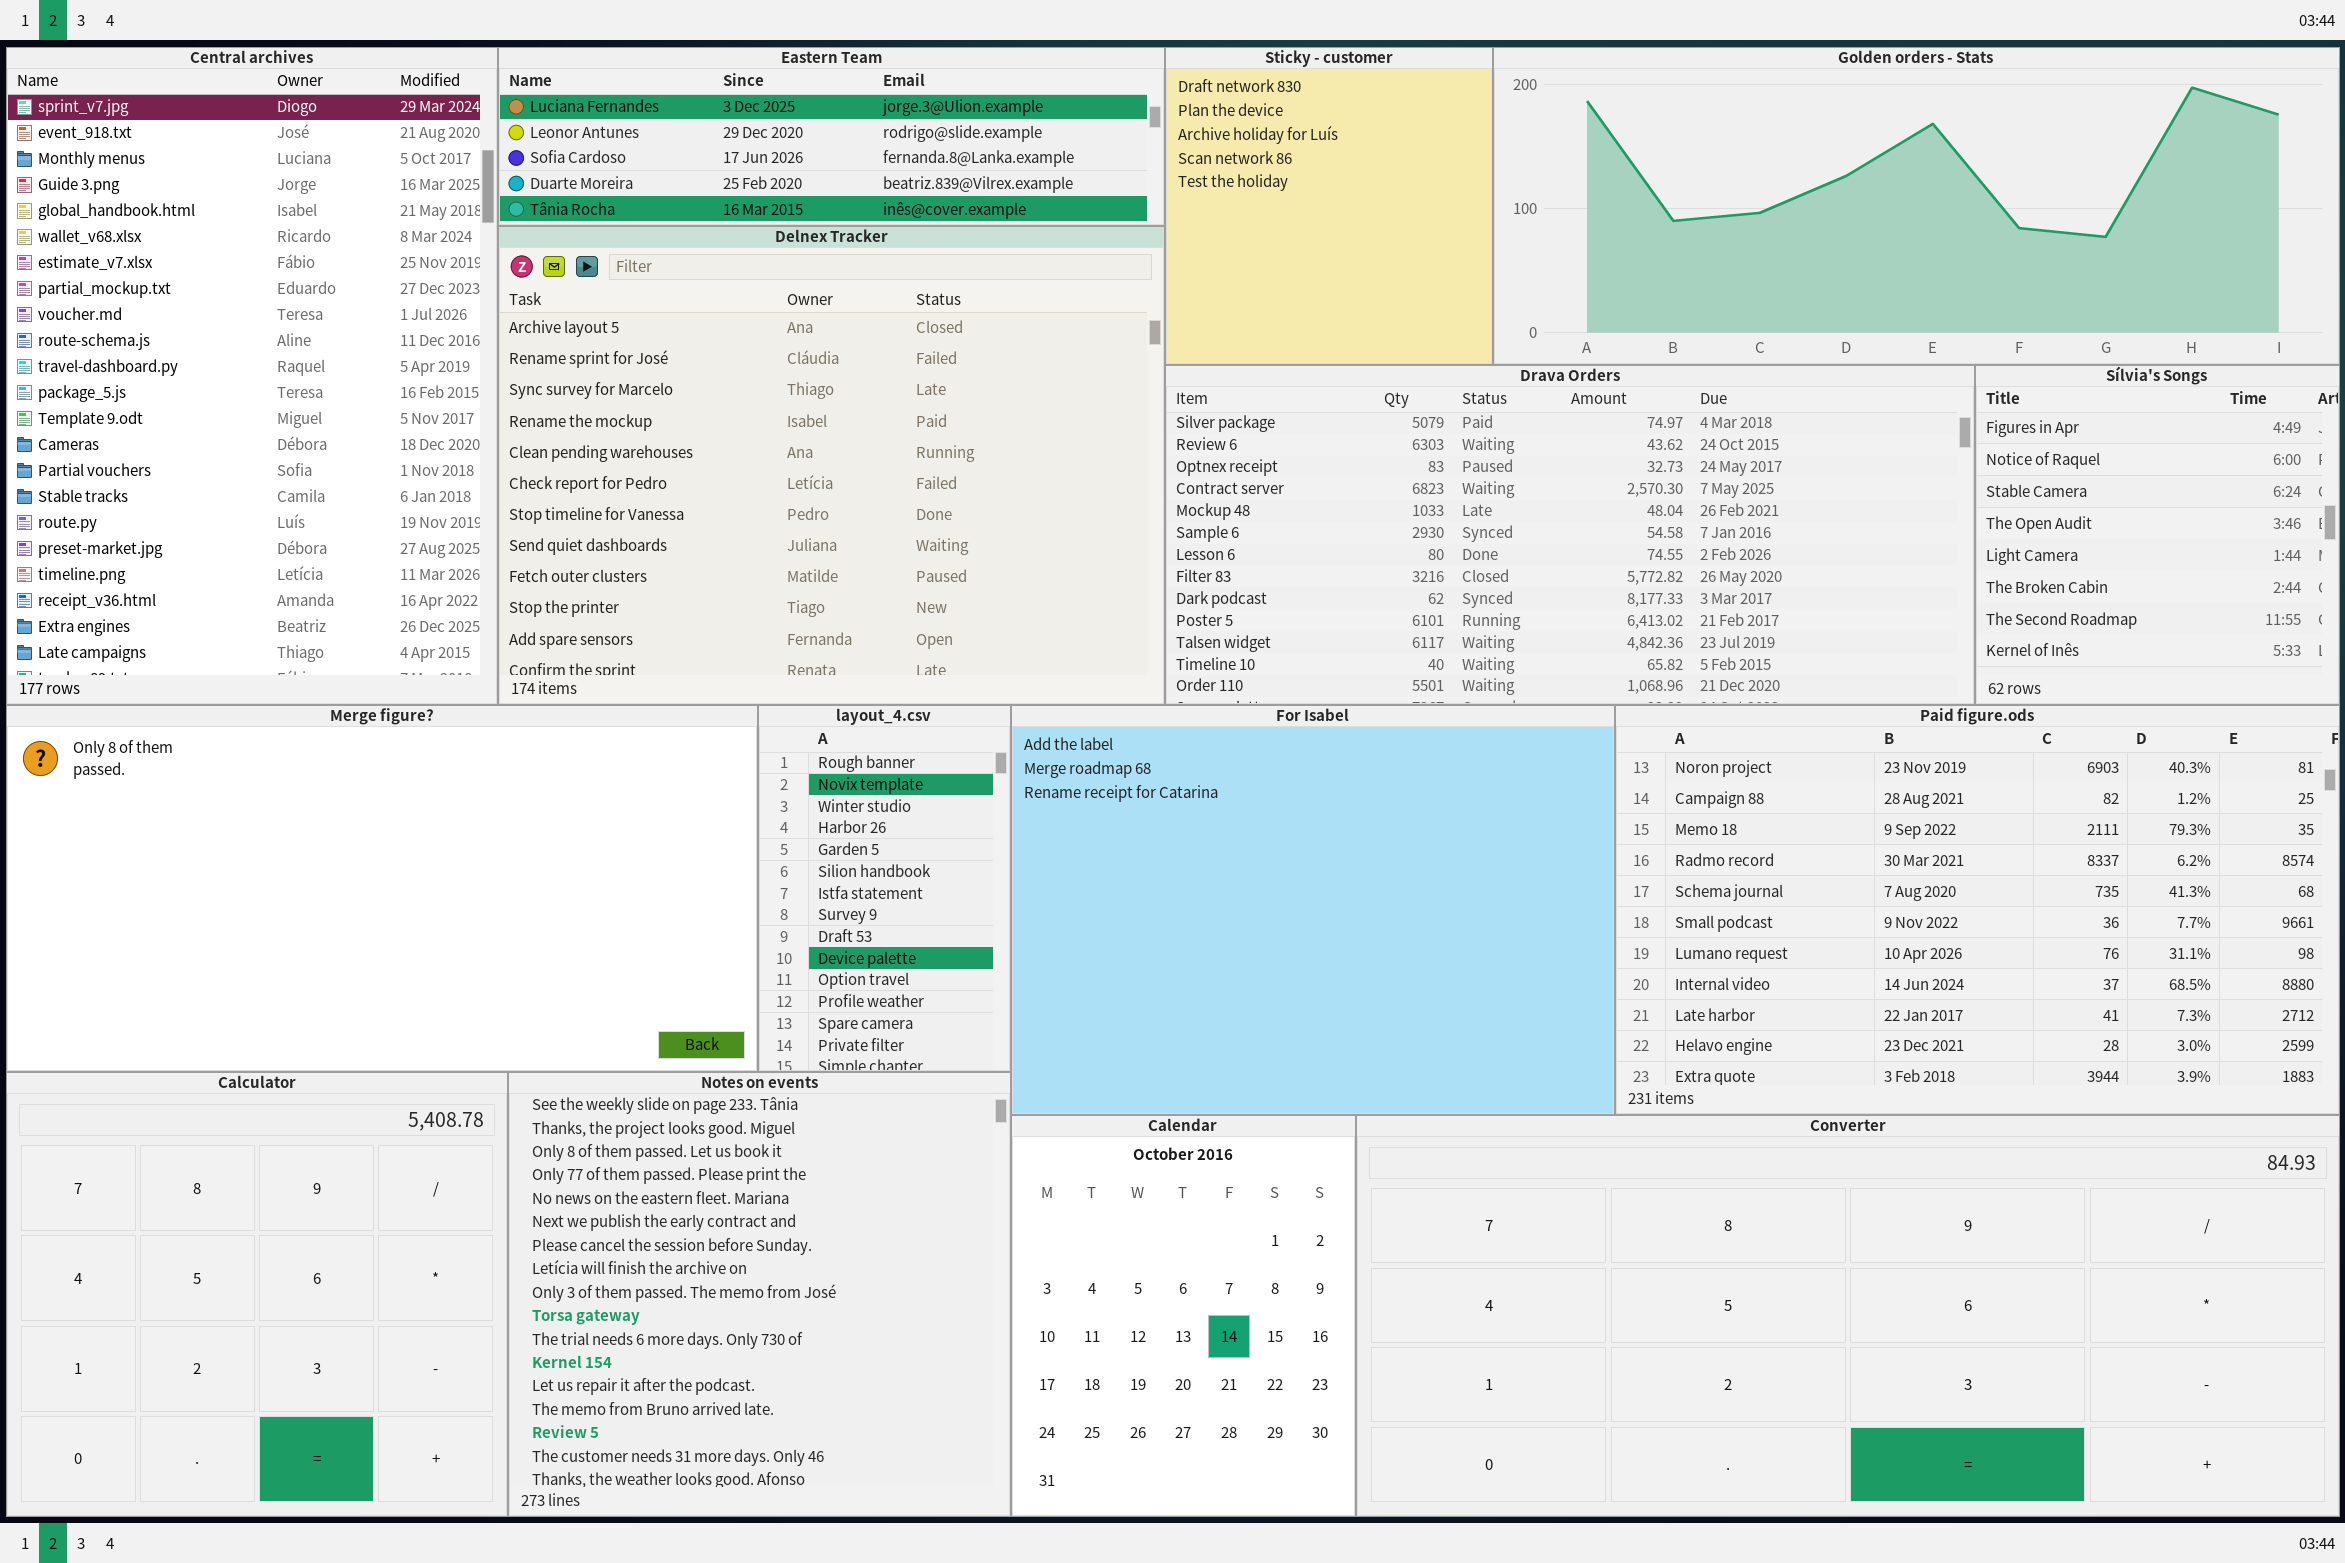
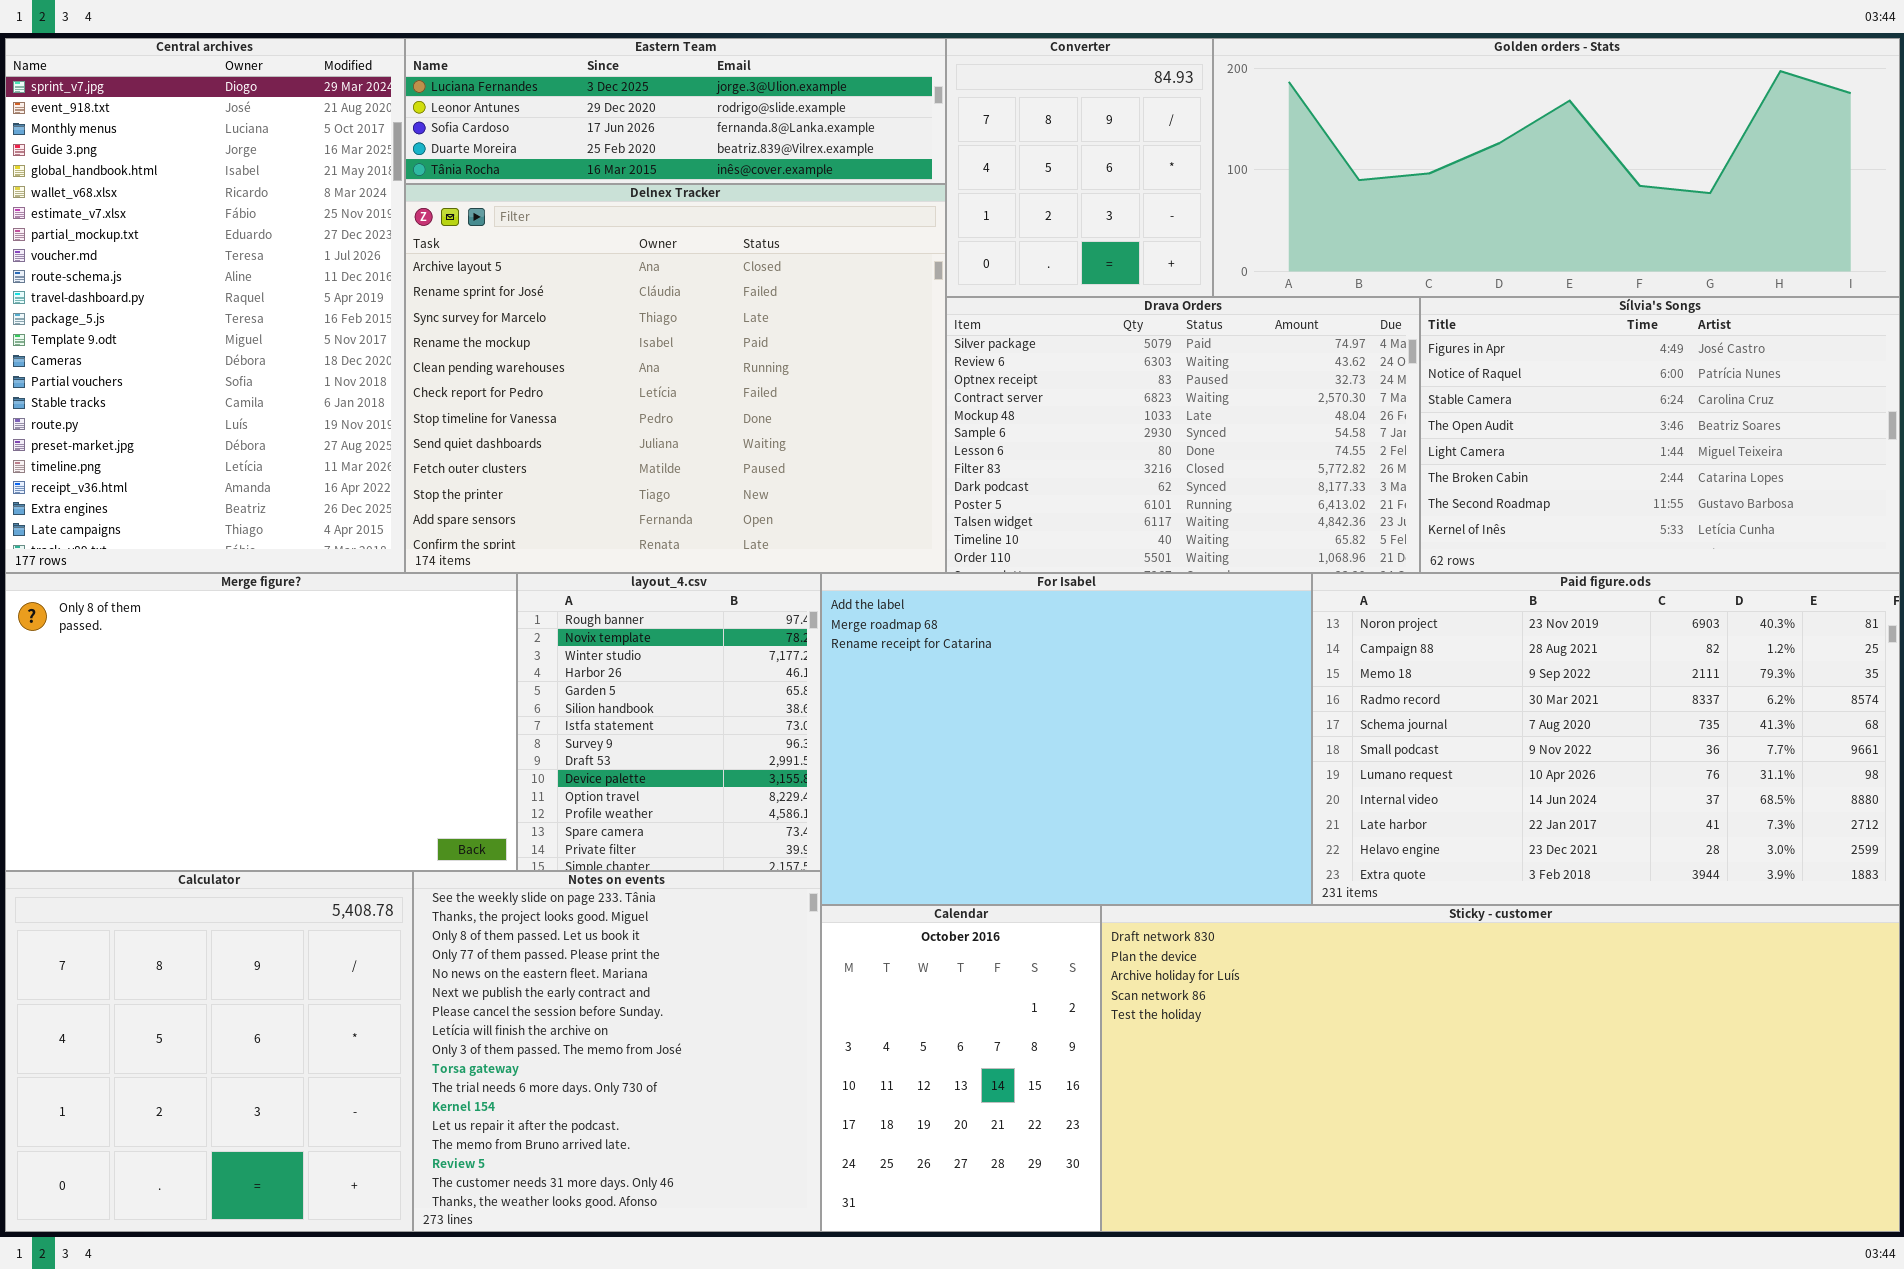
Sticky - customer: [1165,47,1493,365] -> [1101,905,1900,1232], moved, resized
Drava Orders: [1165,365,1975,705] -> [946,297,1420,573], resized
Sílvia's Songs: [1975,365,2340,705] -> [1420,297,1900,573], resized
Merge figure?: [6,705,758,1072] -> [5,573,517,871], resized
layout_4.csv: [758,705,1011,1072] -> [517,573,821,871], resized
Converter: [1356,1115,2340,1517] -> [946,38,1213,297], moved, resized

